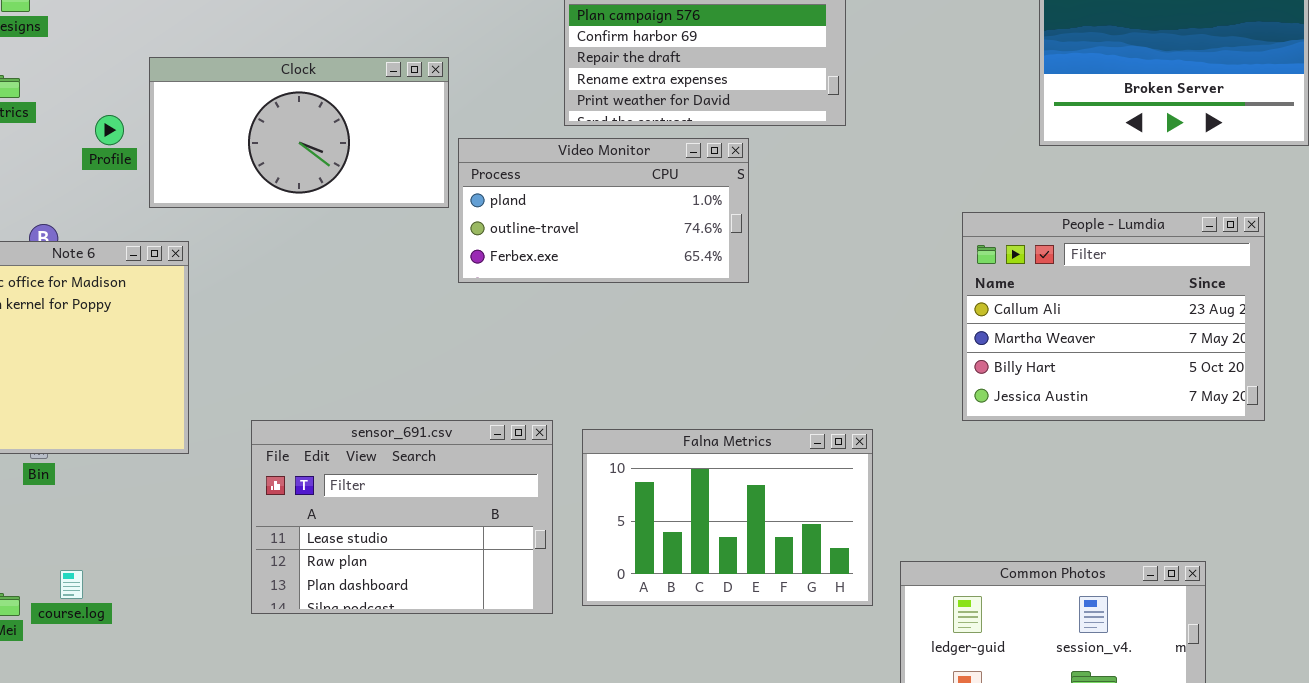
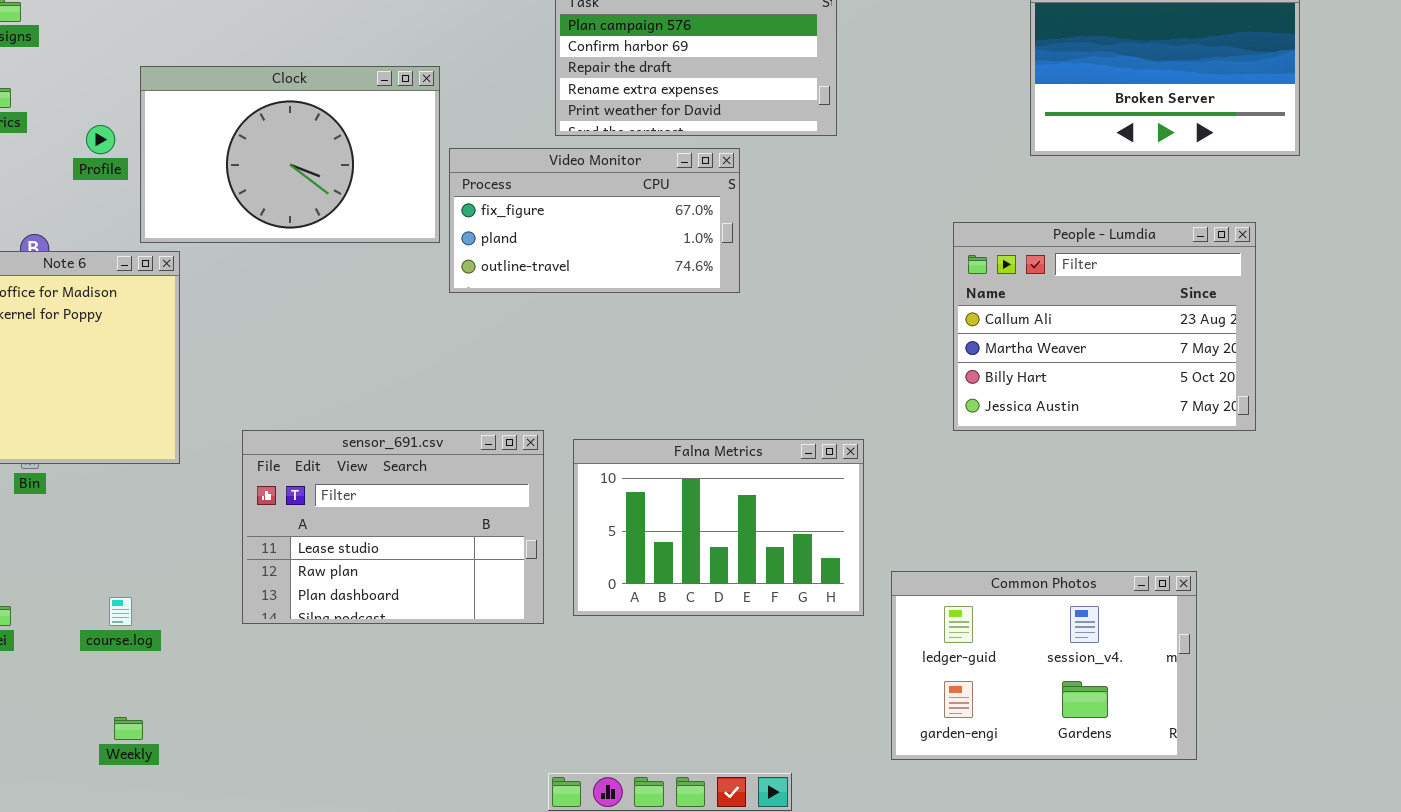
Clock: [149,57,449,208] -> [140,66,440,243], resized
Video Monitor: [458,138,749,283] -> [449,148,740,293], scrolled up 1 row
course.log: [60,570,83,599] -> [109,597,132,626], moved

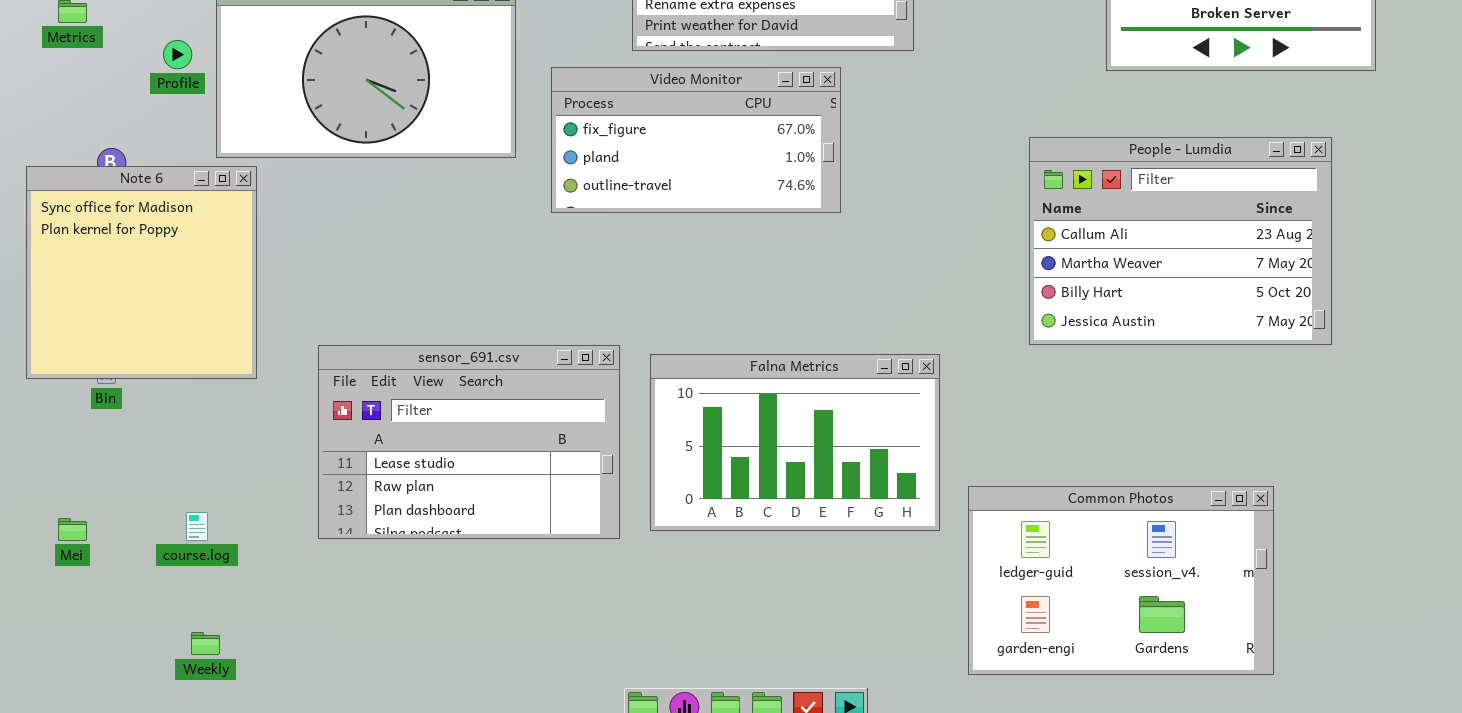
Video Monitor: [449,148,740,293] -> [551,67,841,213], moved

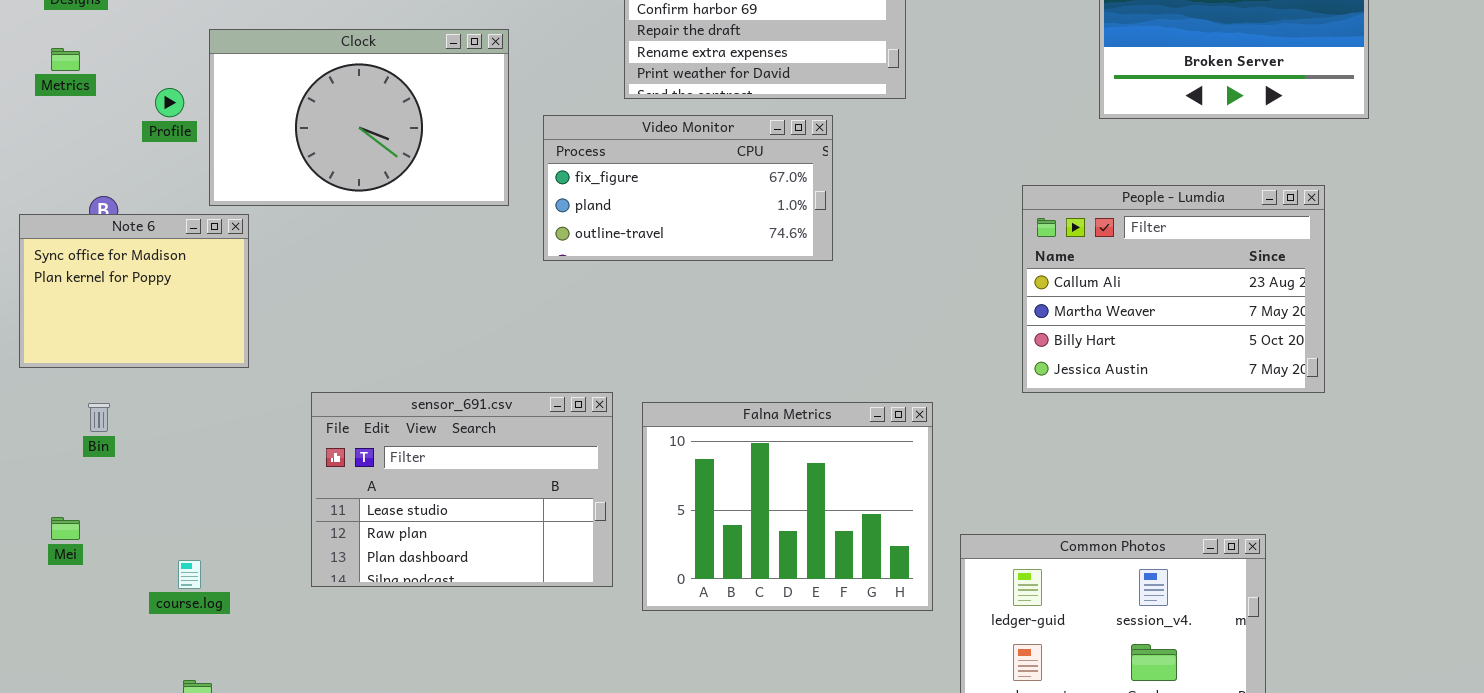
Note 6: [26,166,257,379] -> [19,214,249,368], resized
Falna Metrics: [650,354,940,531] -> [642,402,933,611], resized
Mei: [58,518,87,541] -> [51,517,80,540], moved

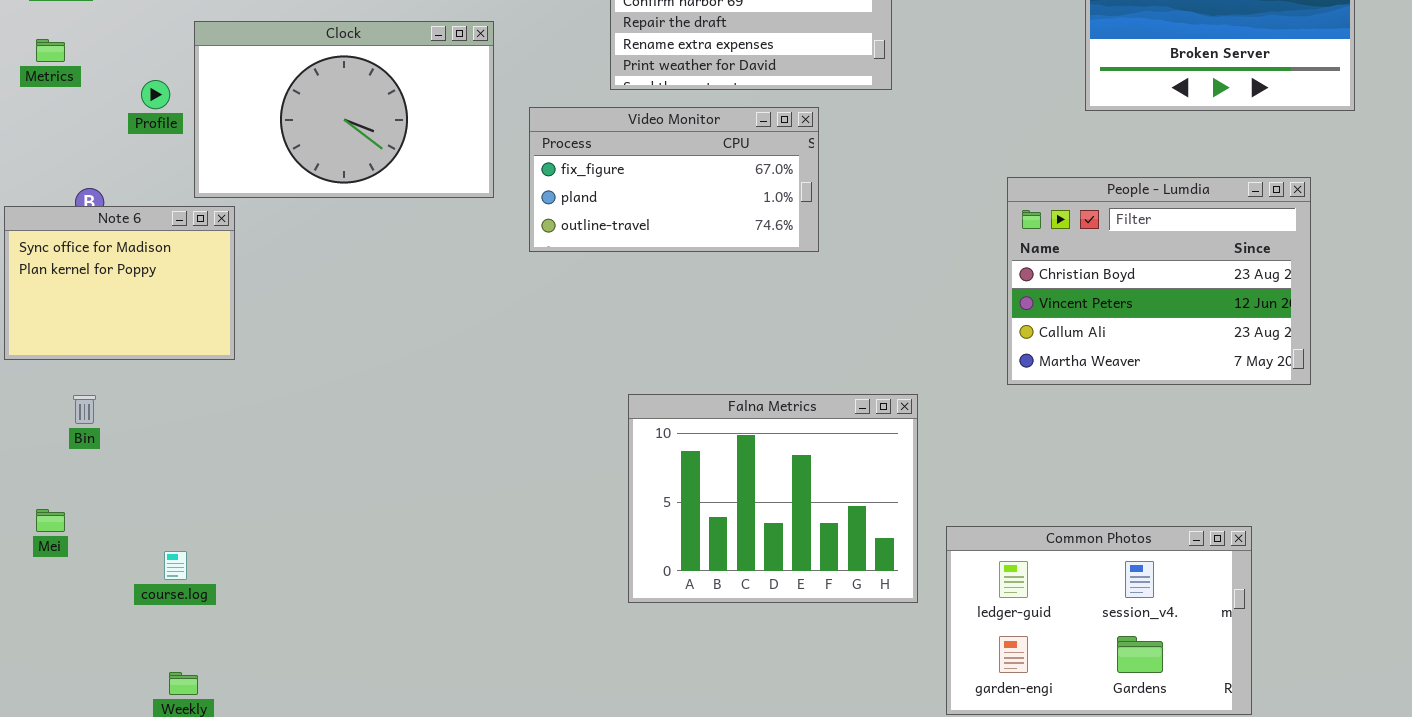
People - Lumdia: [1022,185,1325,393] -> [1007,177,1311,385], scrolled up 2 rows
sensor_691.csv: [311,392,613,587] -> none, closed

